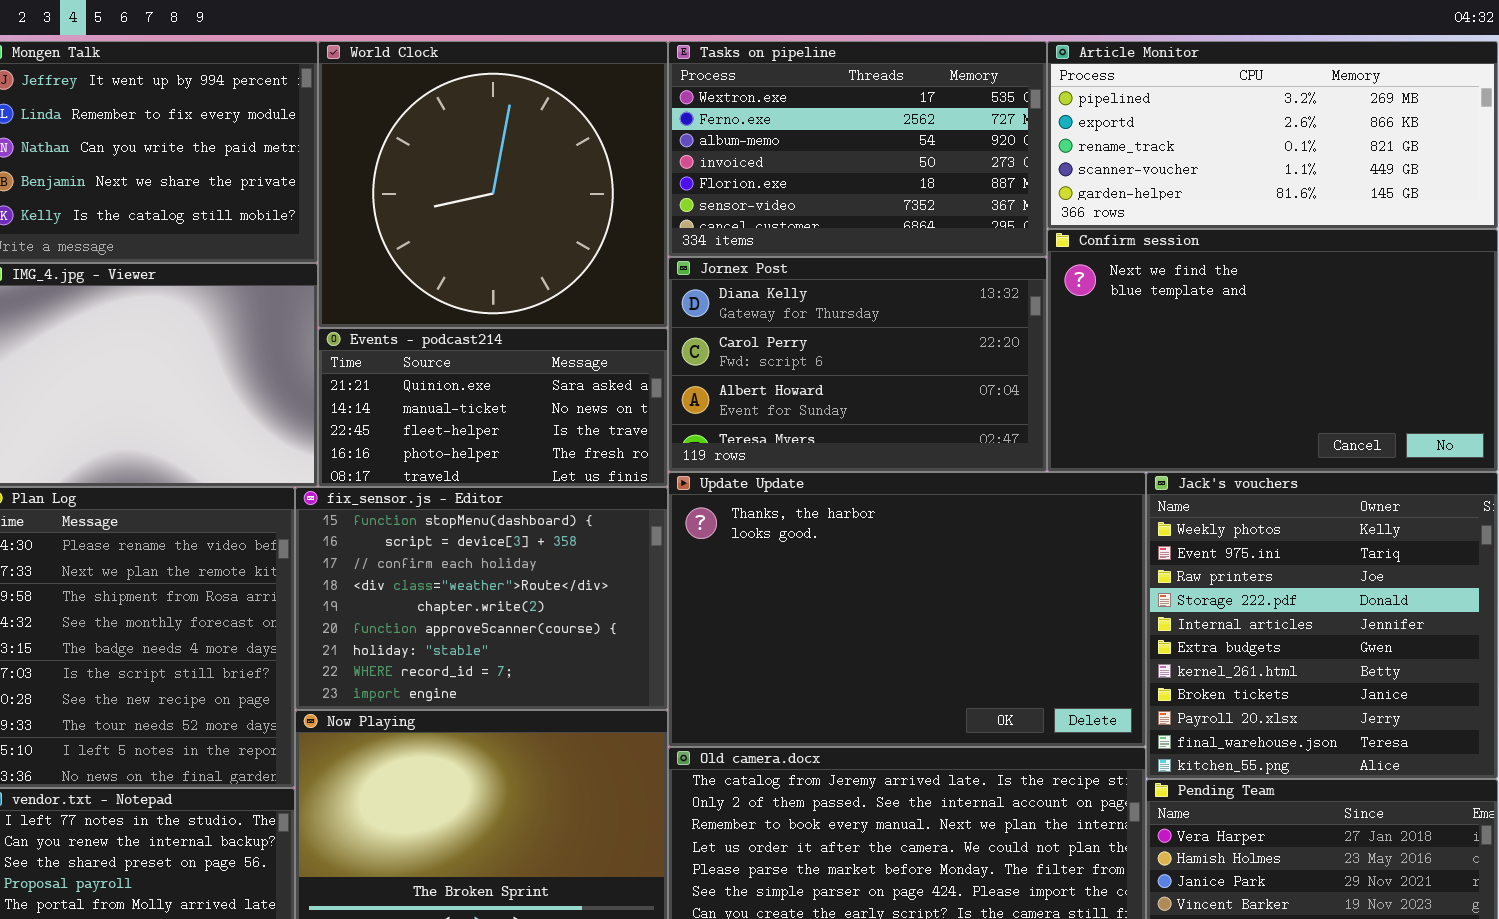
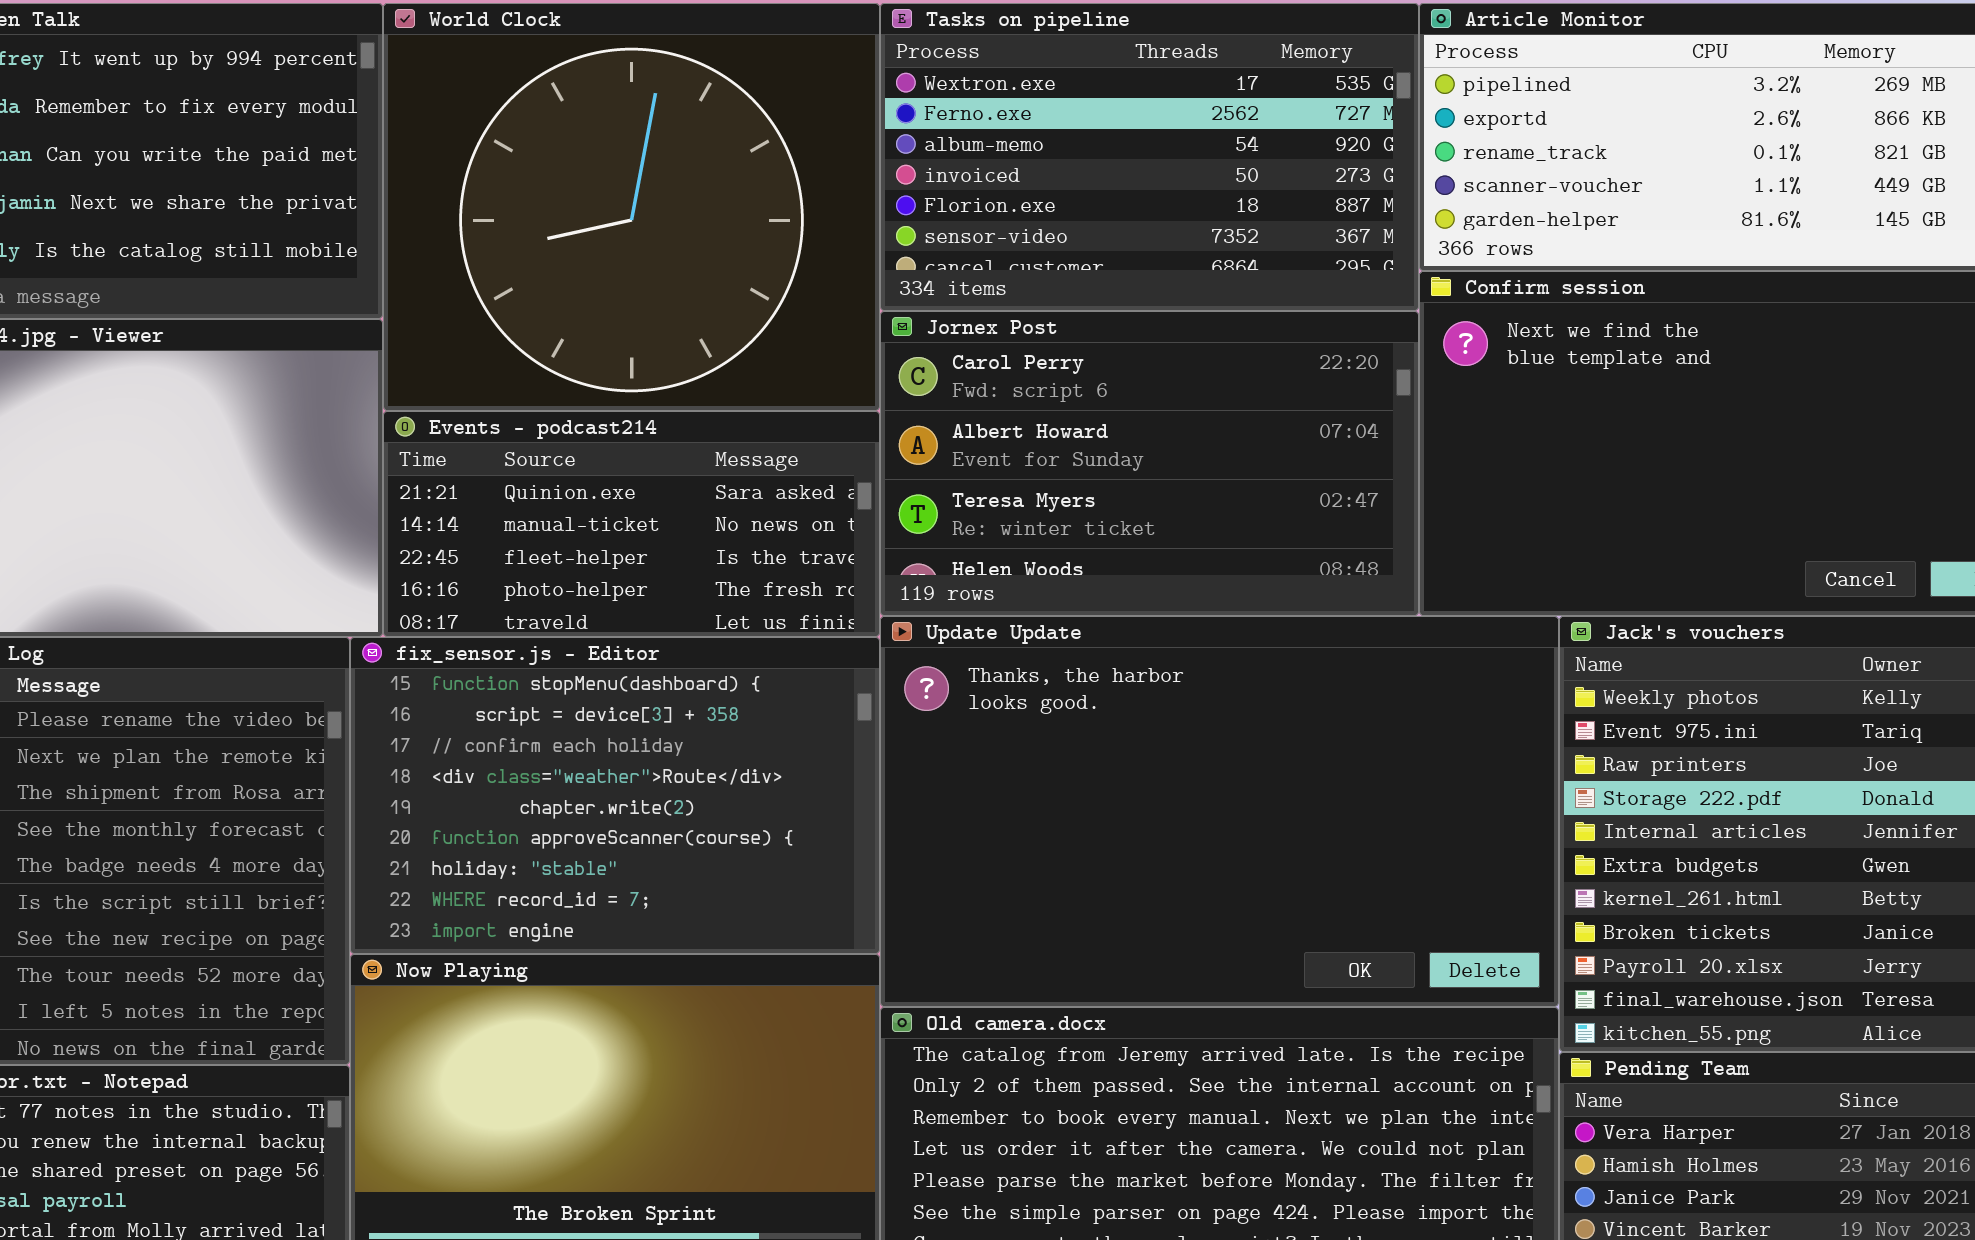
Jornex Post: [668,257,1047,472] -> [880,311,1419,616], scrolled down 1 row

